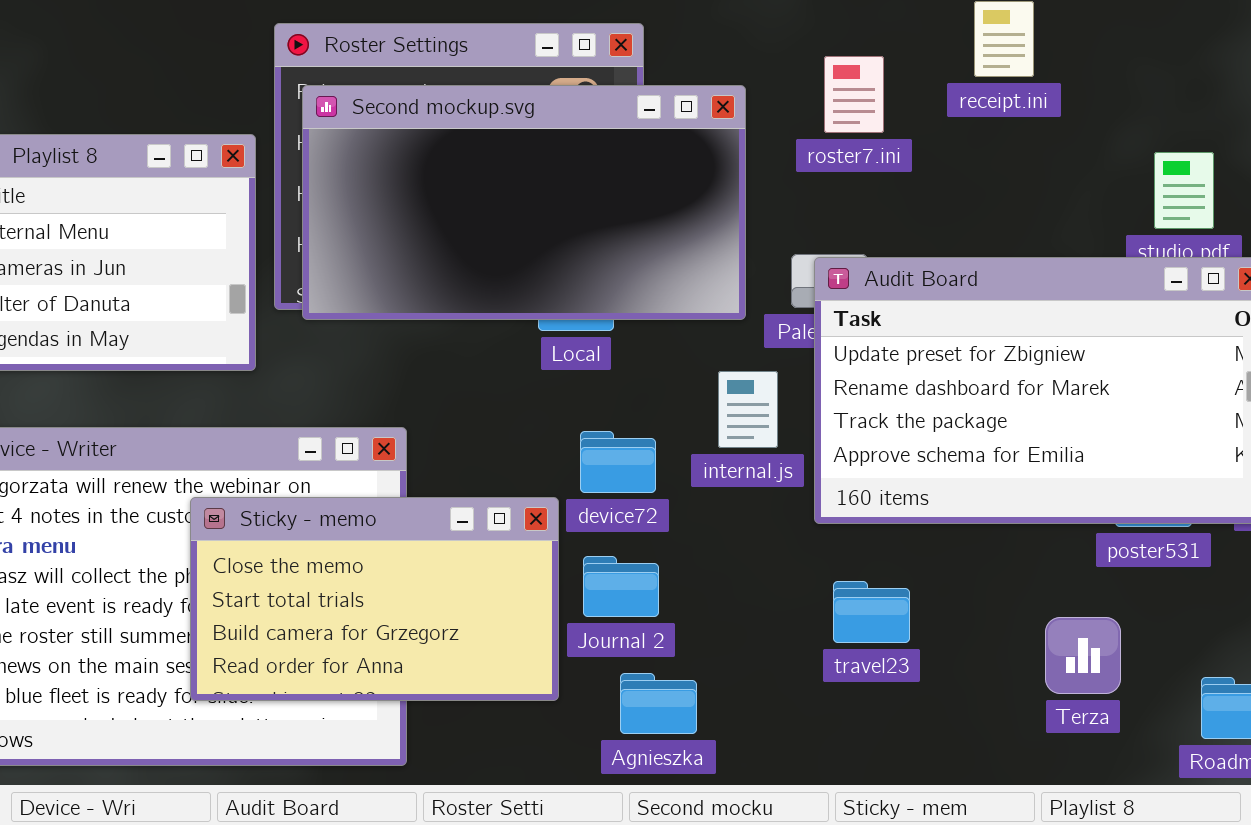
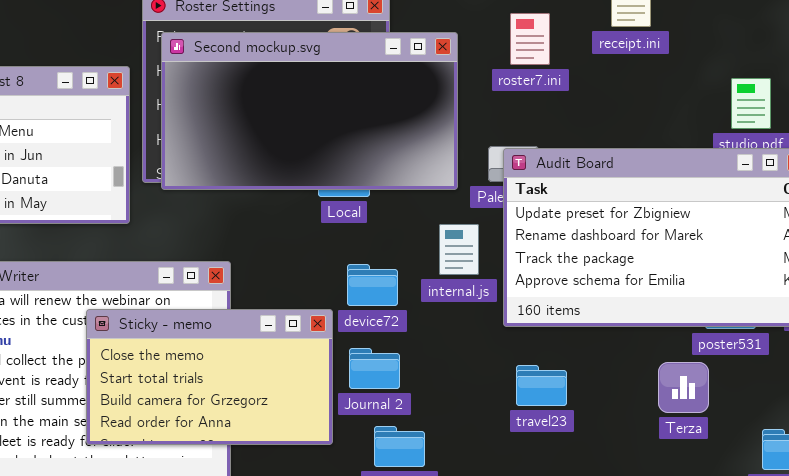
Terza: [1045,617,1121,694] -> [658,362,709,413], moved

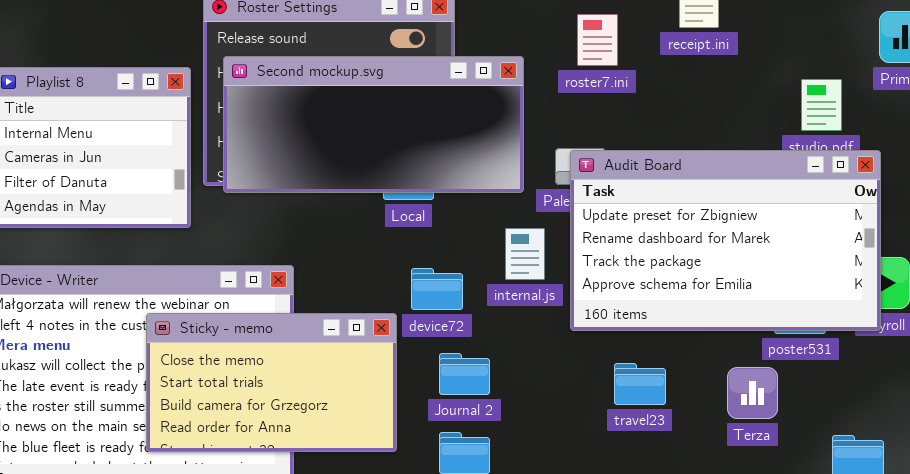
Second mockup.svg: [161,32,458,190] -> [223,56,524,193], resized
Journal 2: [349,348,400,389] -> [439,353,490,395], moved
travel23: [516,365,567,406] -> [614,363,666,405], moved

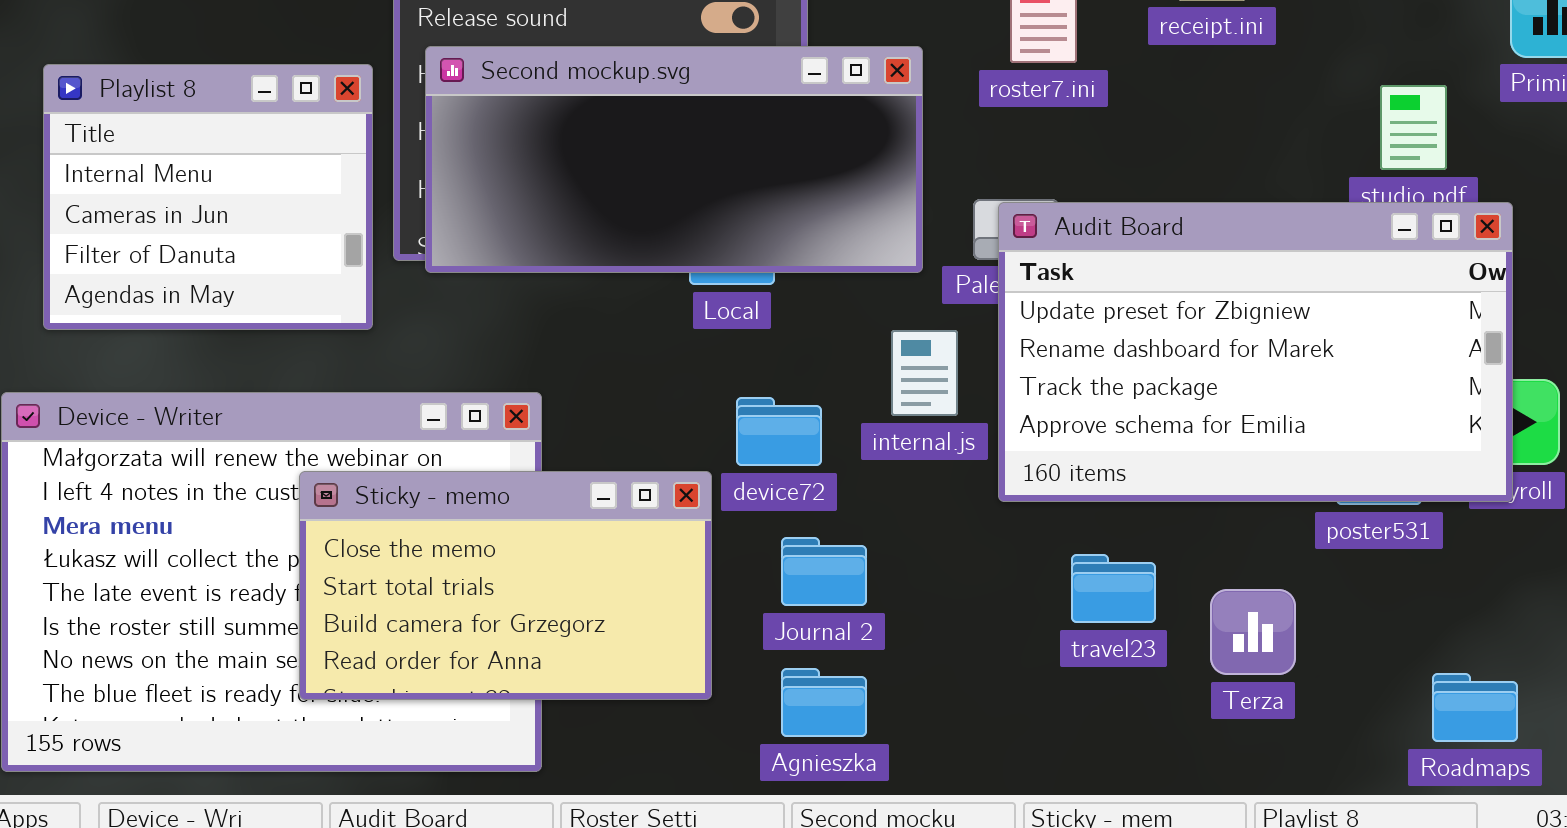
Terza: [727,367,778,419] -> [1210,589,1296,675], moved

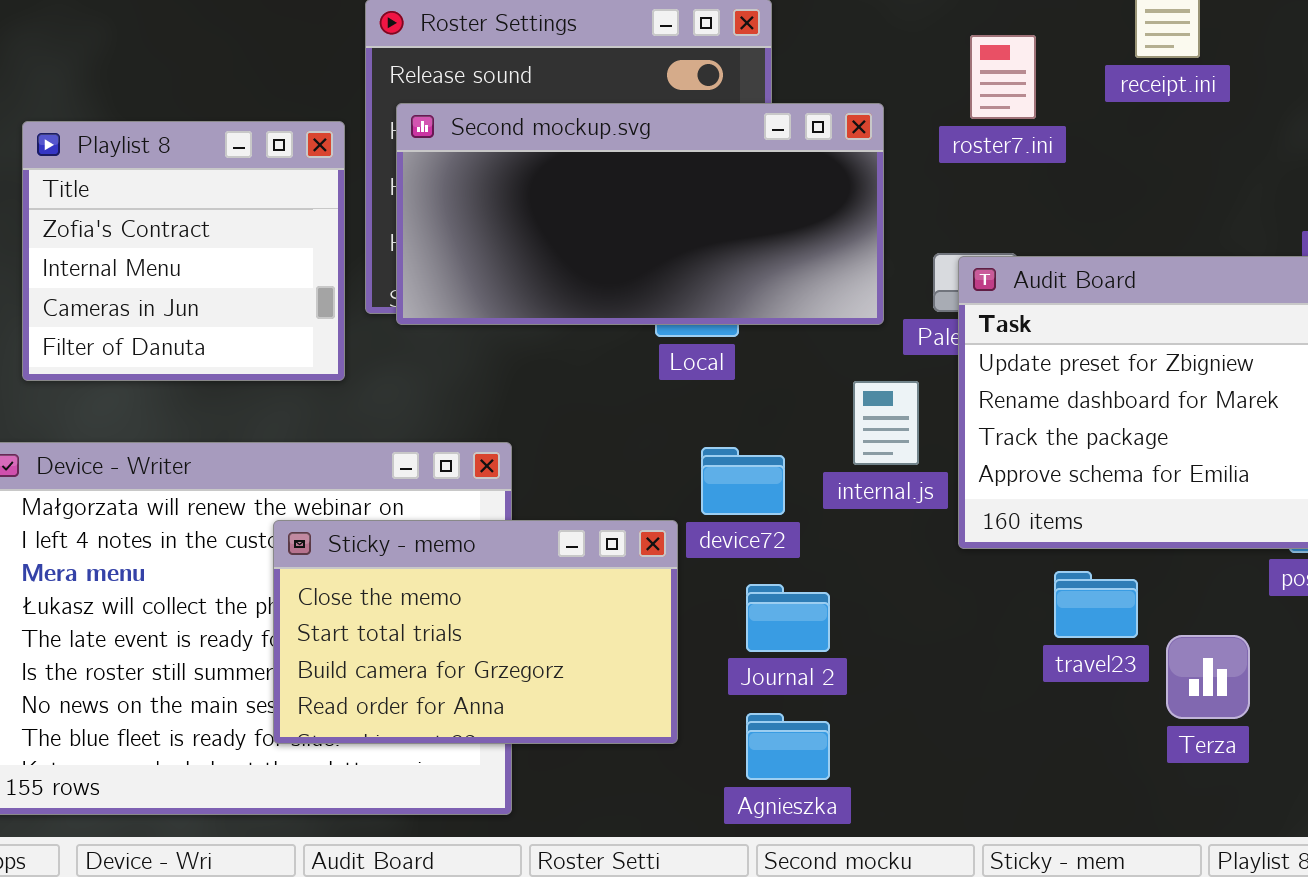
Playlist 8: [43,64,373,330] -> [22,121,345,381], scrolled up 1 row
travel23: [1071,554,1156,623] -> [1054,571,1138,638], moved

